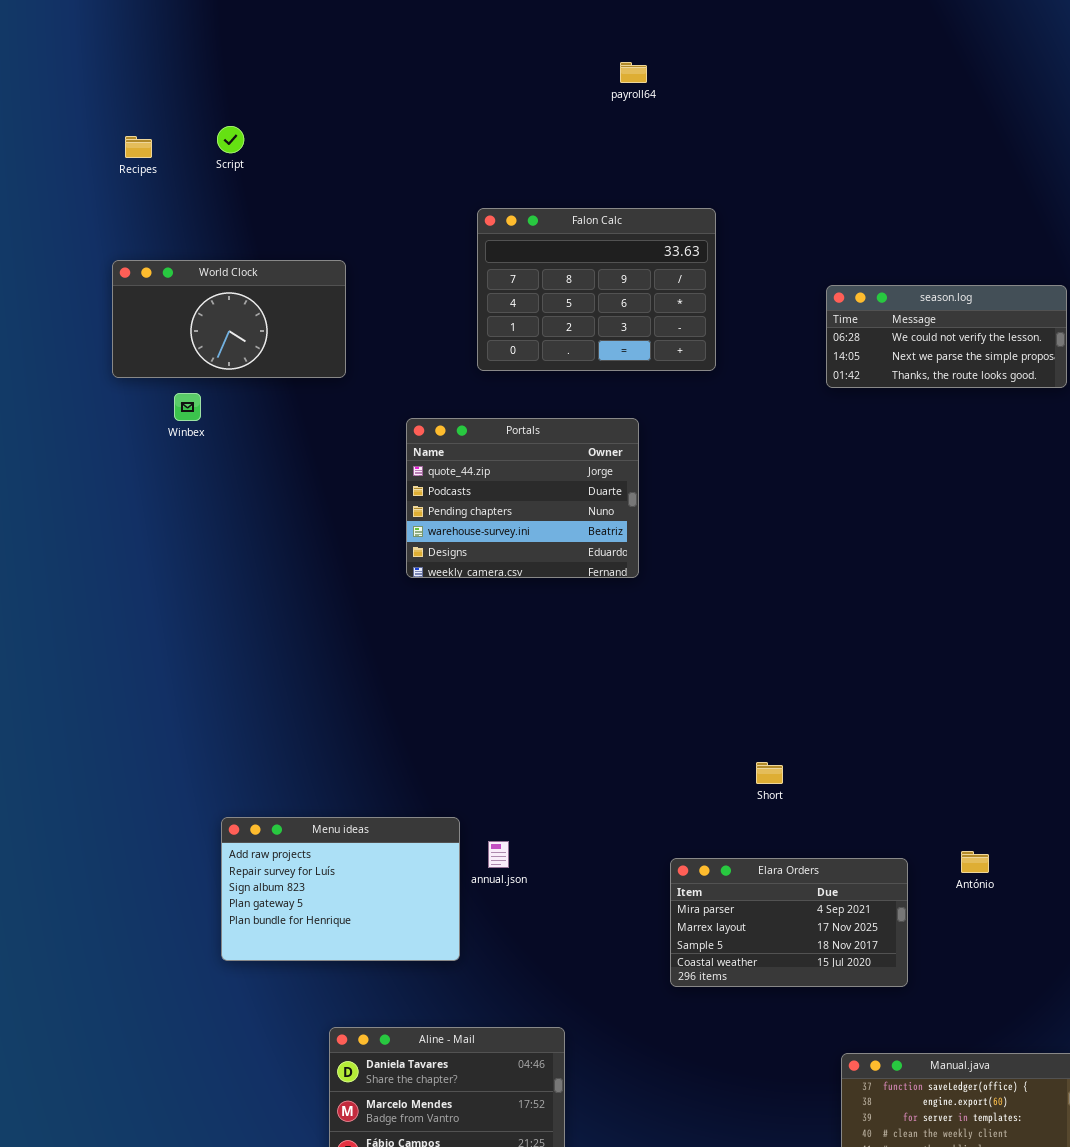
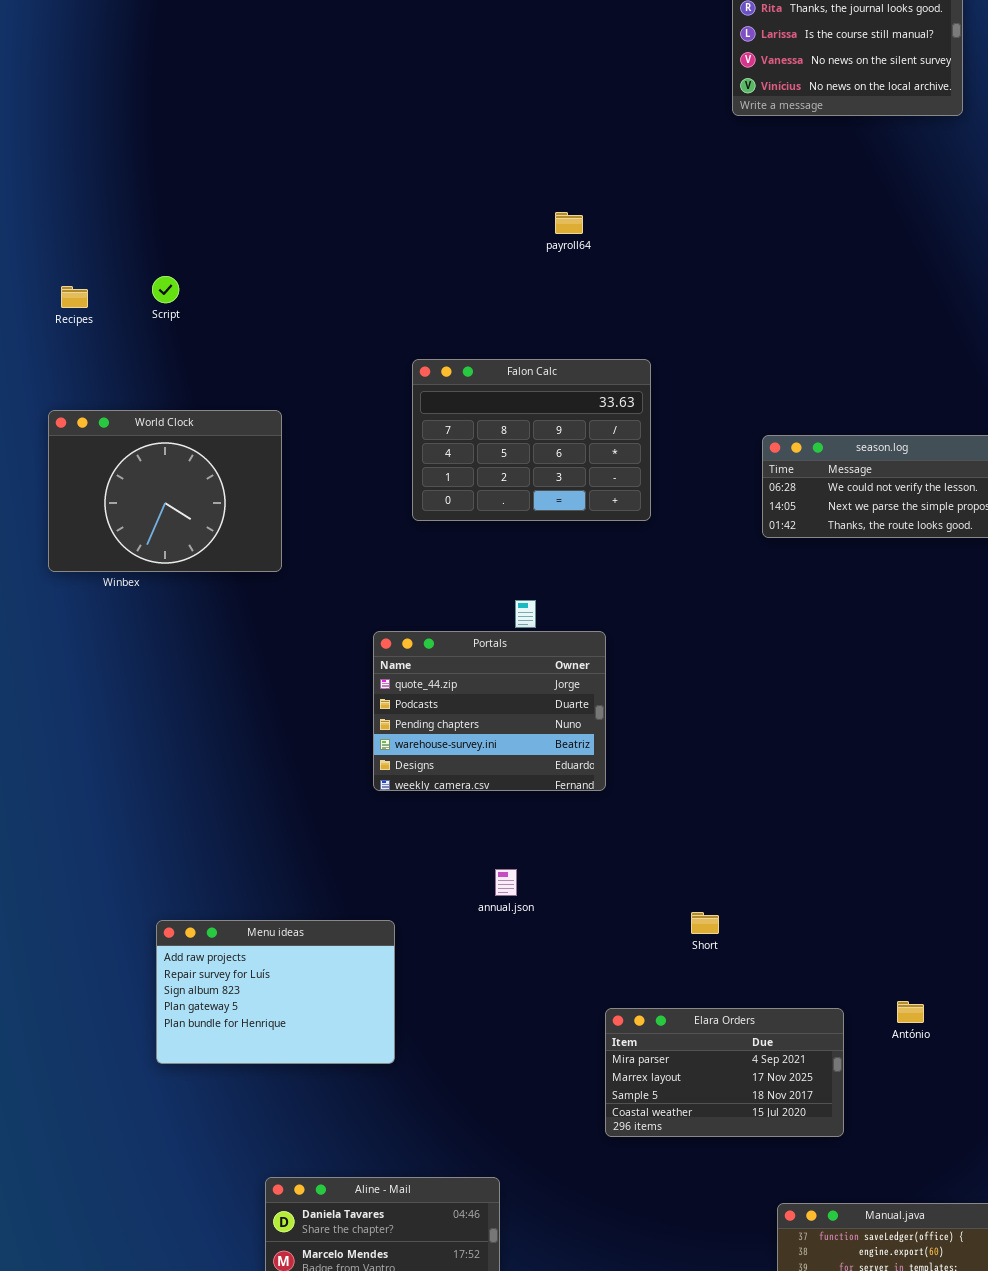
World Clock: [112,260,346,378] -> [48,410,282,572], resized
Portals: [406,418,639,578] -> [373,631,606,791], moved
Menu ideas: [221,817,460,961] -> [156,920,395,1064], moved
annual.json: [488,841,509,868] -> [495,869,517,896], moved

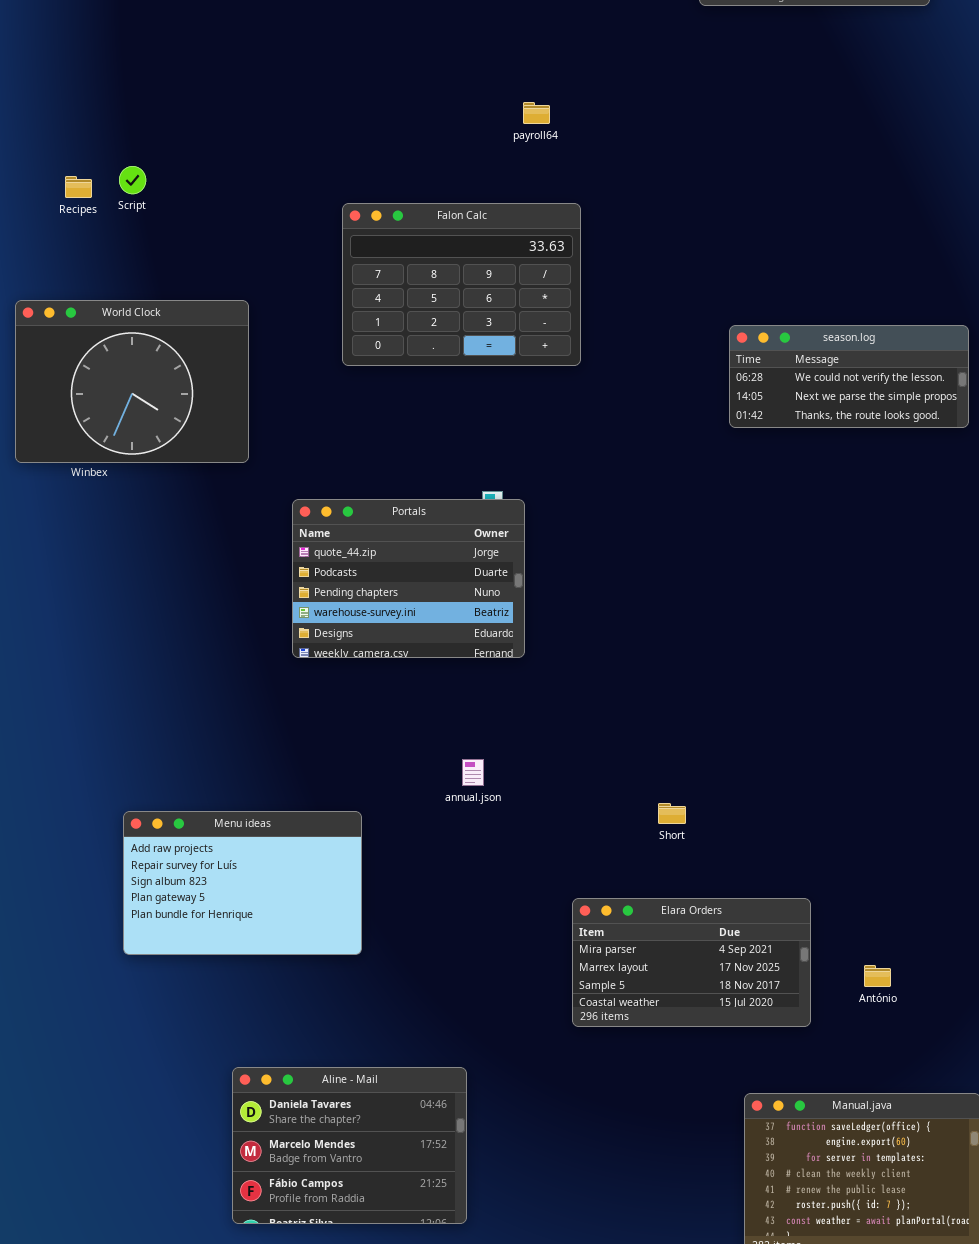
Recipes: [61,286,88,308] -> [65,176,92,198], moved
Falon Calc: [412,359,651,521] -> [342,203,581,366], moved
Portals: [373,631,606,791] -> [292,499,525,658], moved
António: [897,1001,924,1023] -> [864,965,891,987], moved

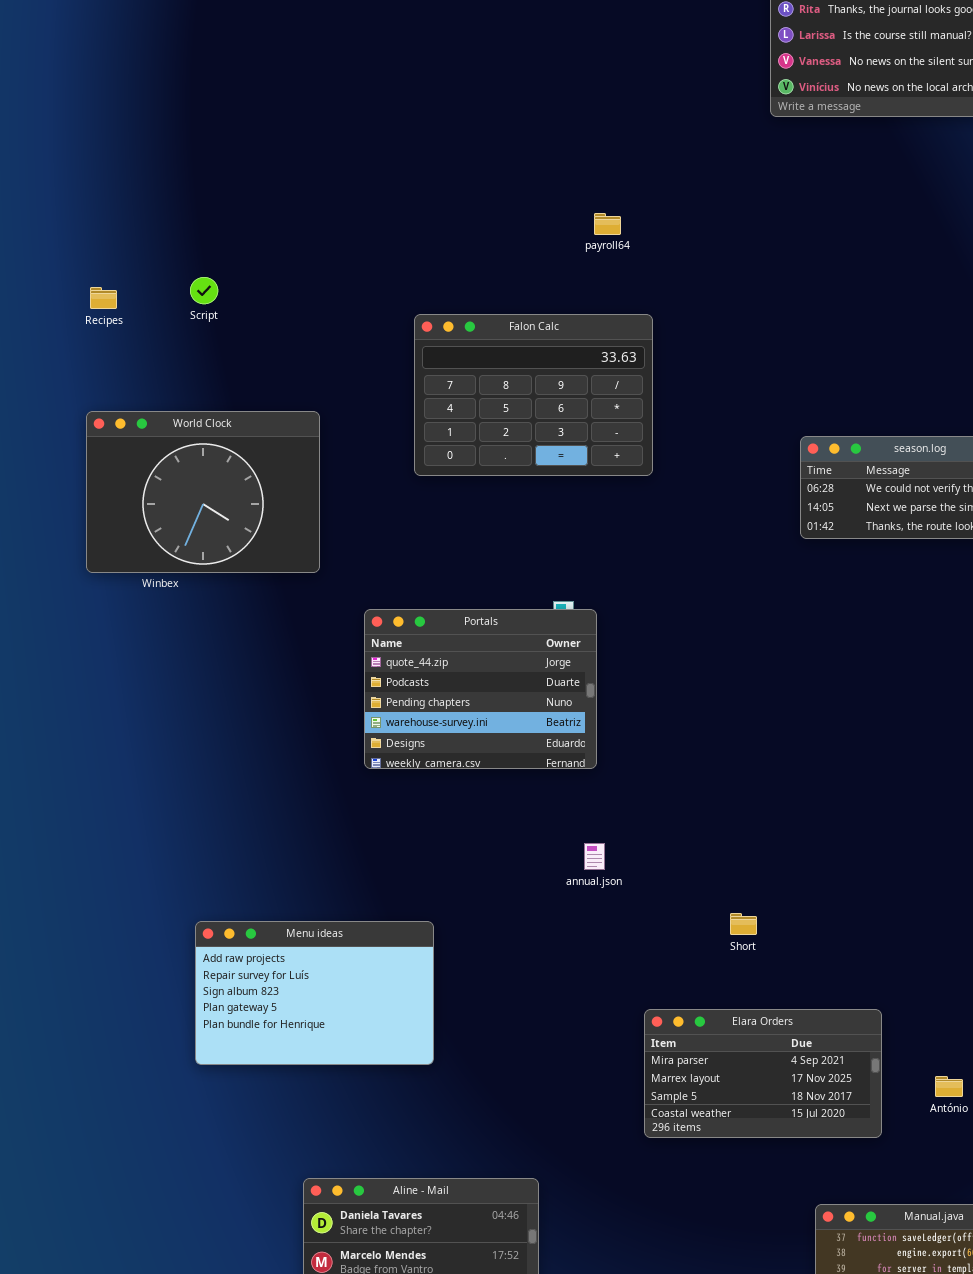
Recipes: [65,176,92,198] -> [90,287,117,309], moved
annual.json: [462,759,484,786] -> [584,843,605,870], moved

